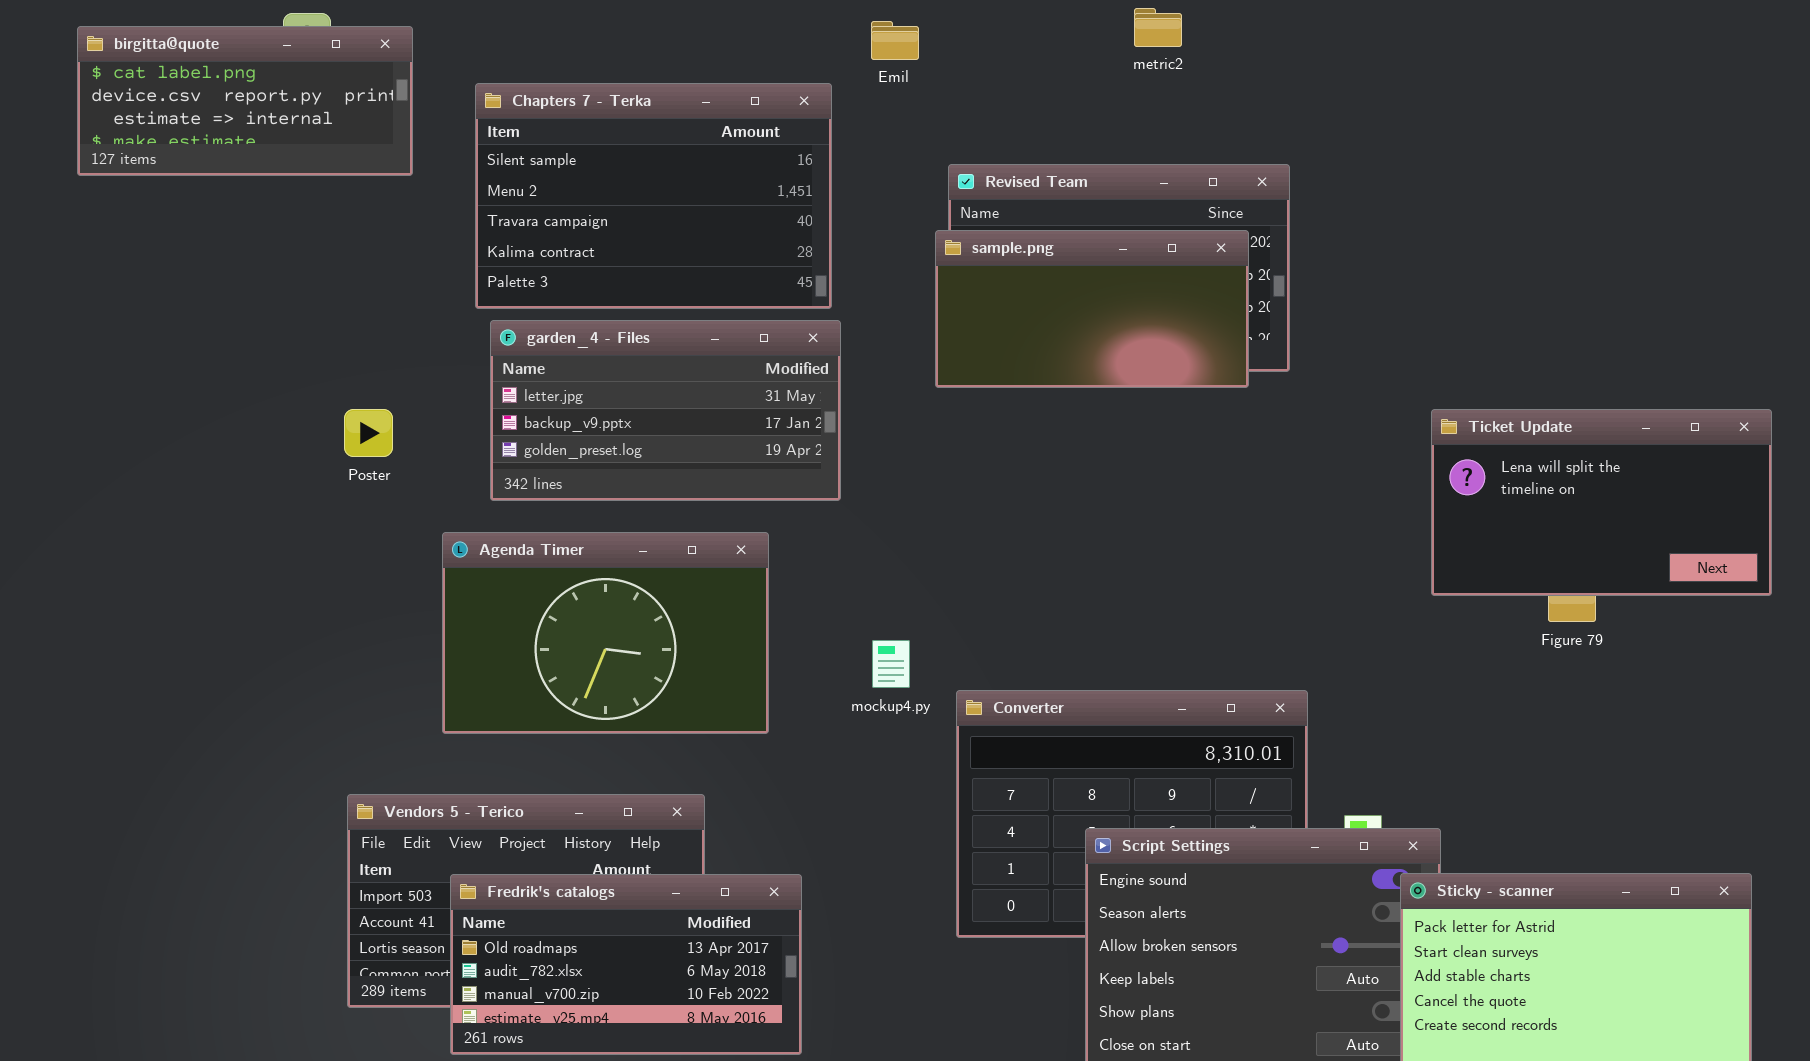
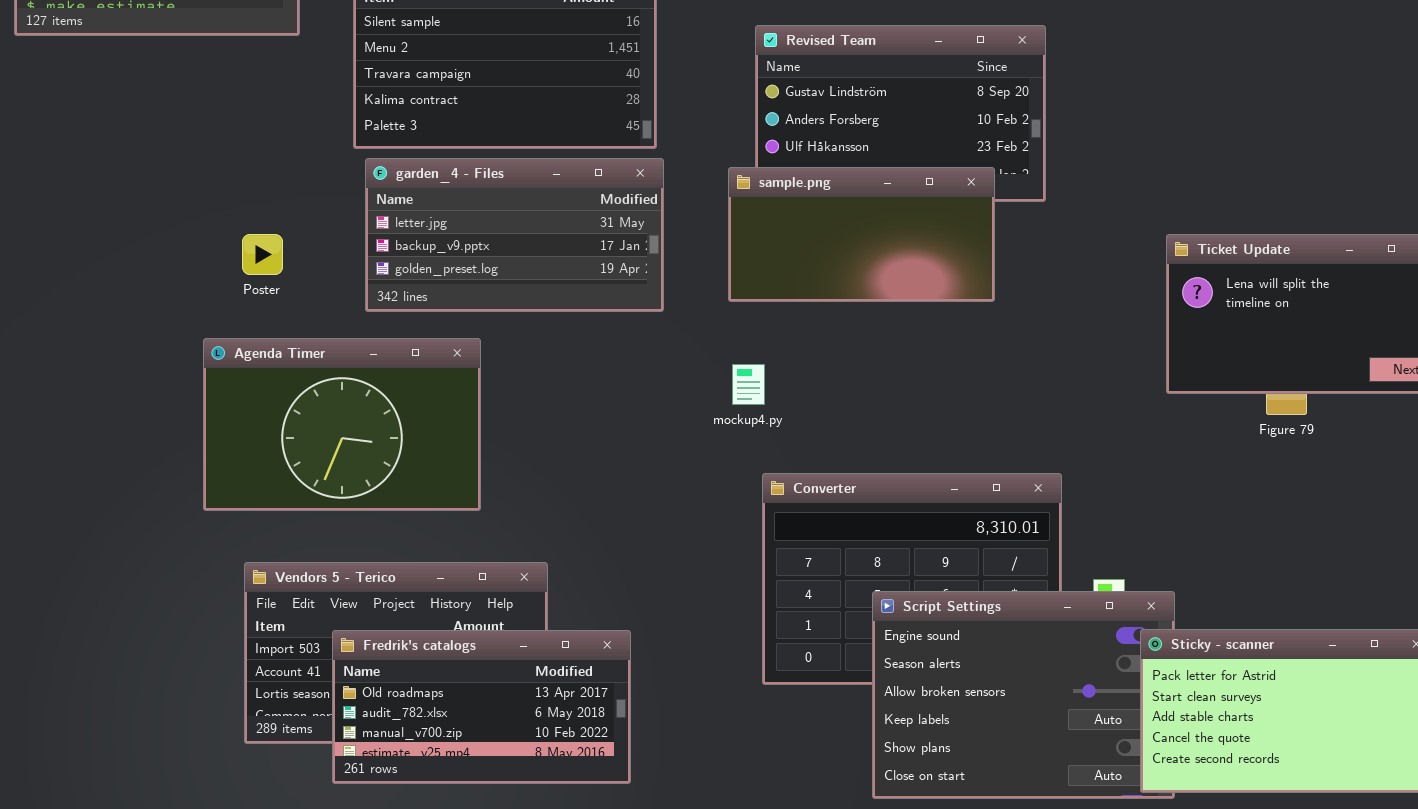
sample.png: [935,230,1249,388] -> [728,167,995,302], moved
Agenda Timer: [442,532,769,734] -> [203,338,481,511], moved
mockup4.py: [872,640,910,688] -> [732,364,765,405], moved

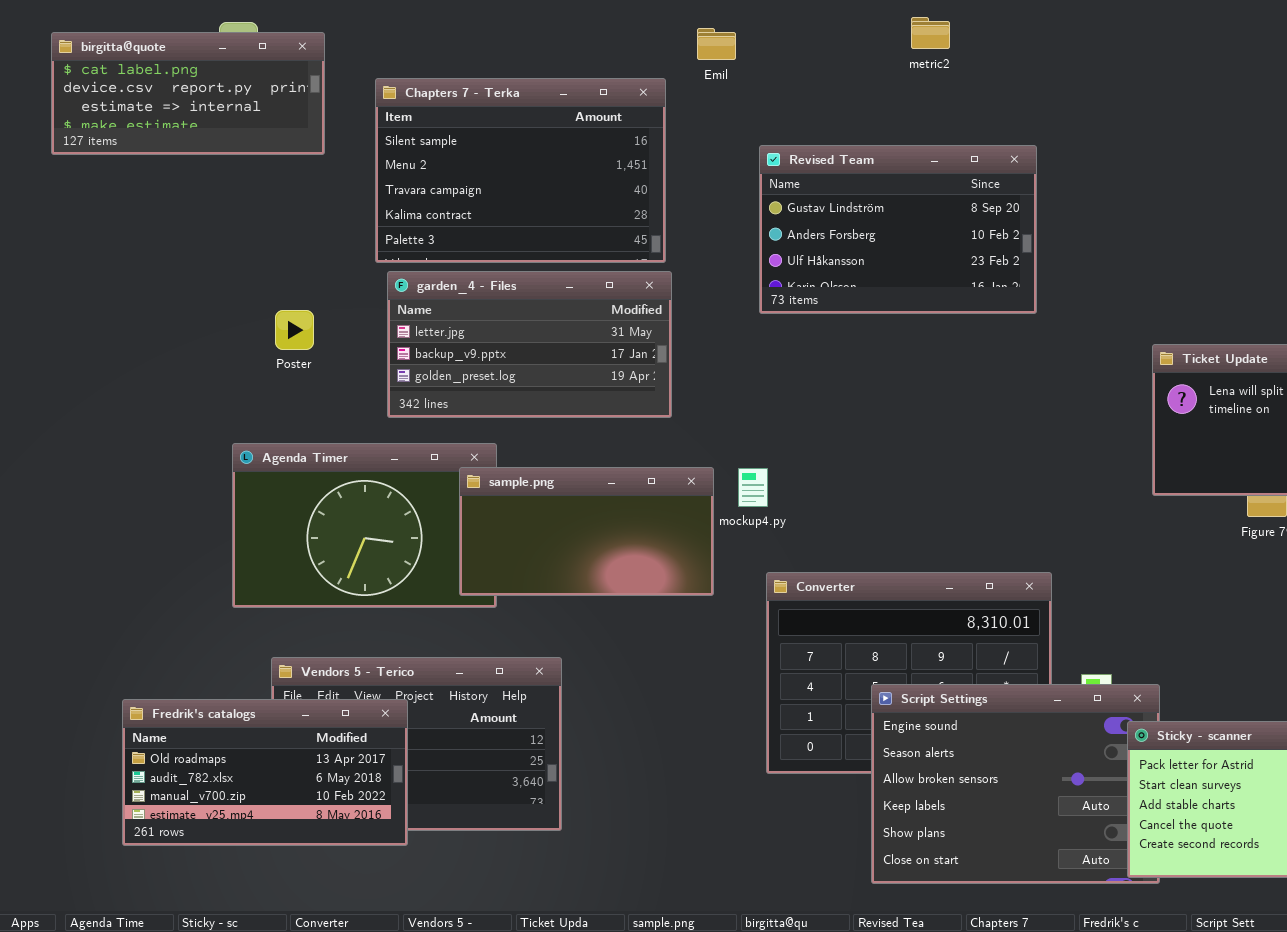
sample.png: [728,167,995,302] -> [459,467,714,596], moved
Poster: [242,234,283,275] -> [275,310,314,350], moved
Fredrik's catalogs: [332,630,631,784] -> [122,699,408,846], moved

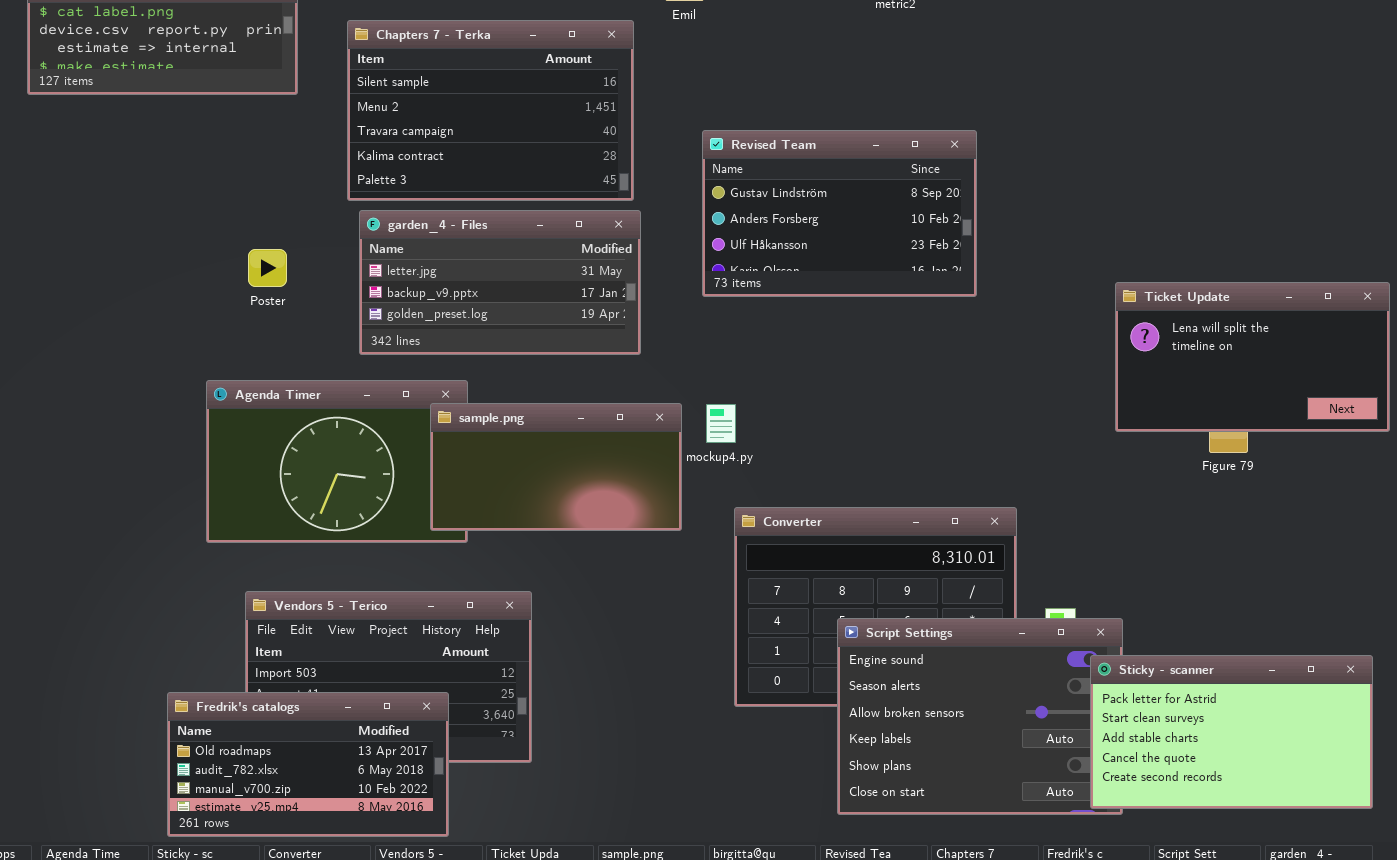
Revised Team: [759,145,1037,314] -> [702,130,977,297], moved
Fredrik's catalogs: [122,699,408,846] -> [167,692,449,837], moved

